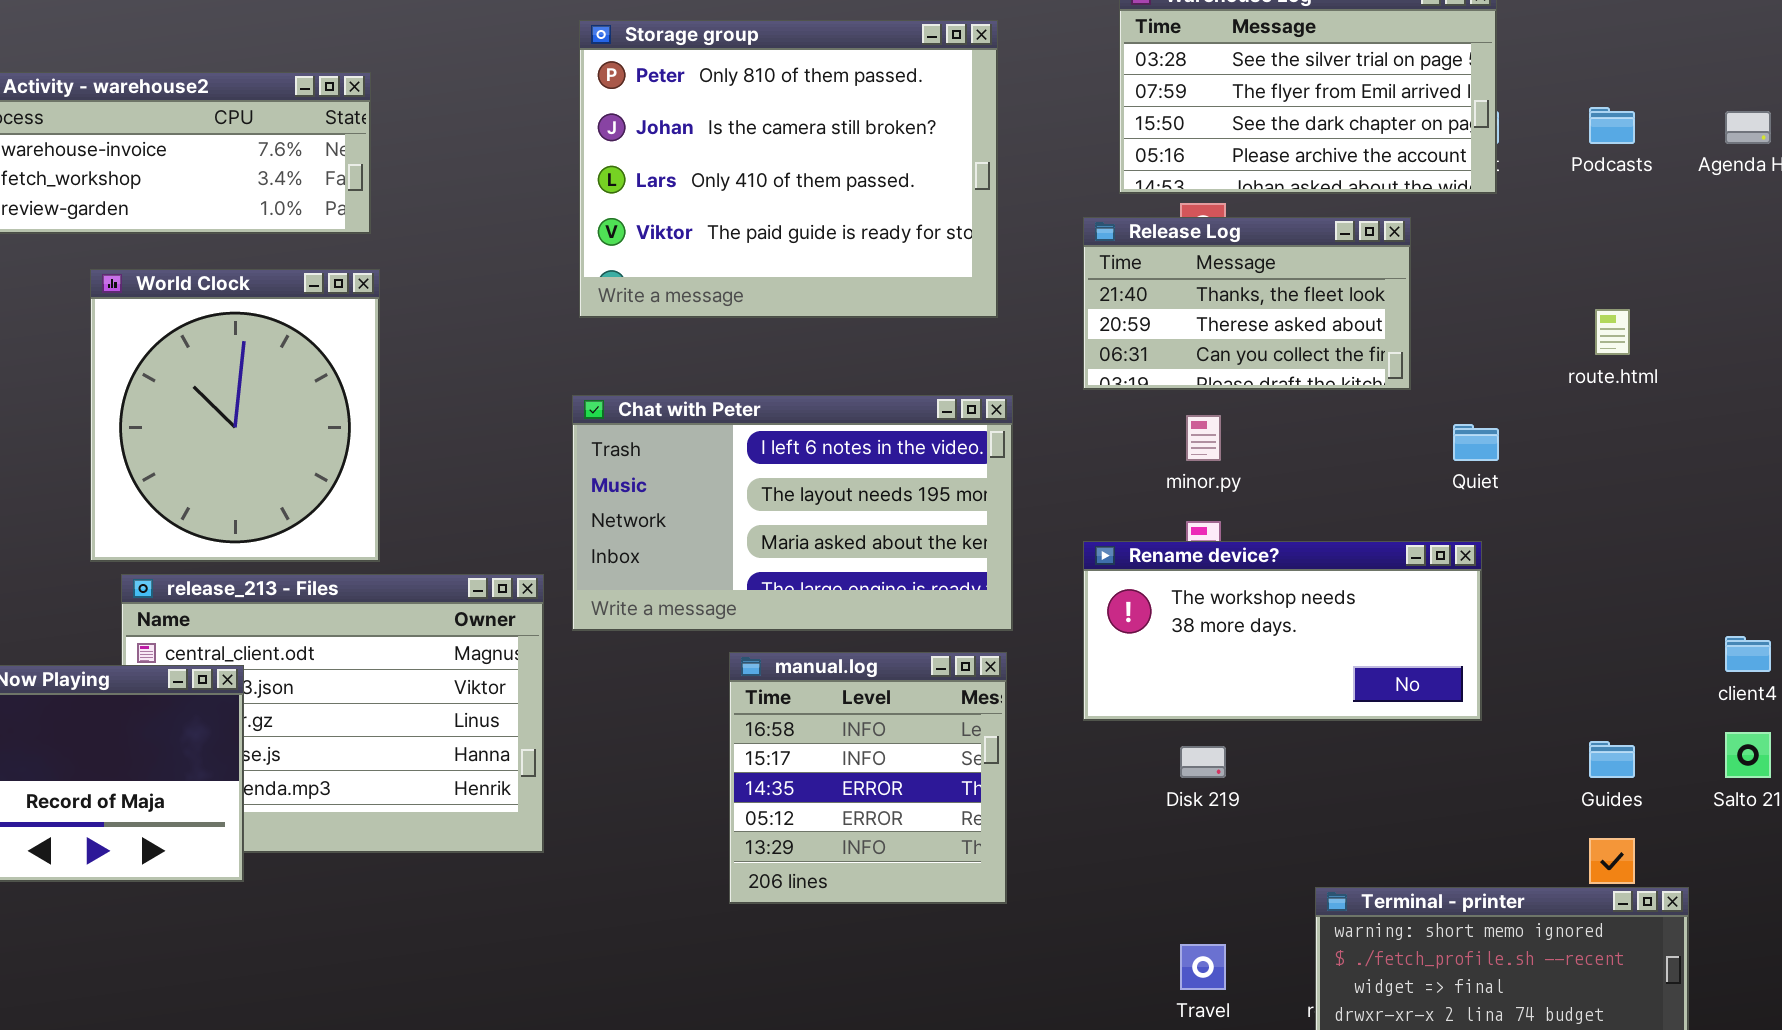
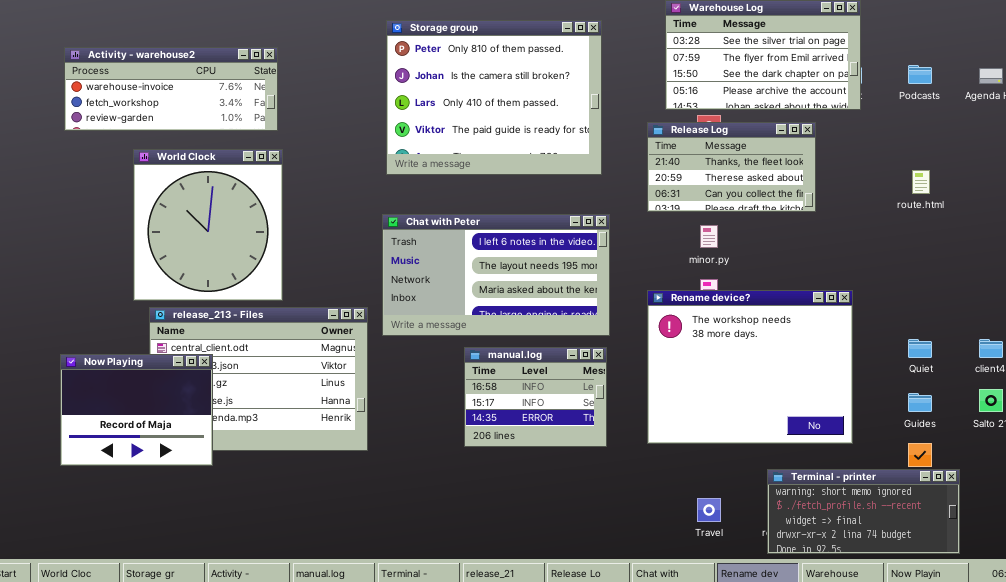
Quiet: [1453,424,1499,461] -> [908,339,932,358], moved
Rename device?: [1083,541,1482,721] -> [647,290,853,444], resized
manual.log: [729,652,1007,904] -> [464,347,607,447], resized

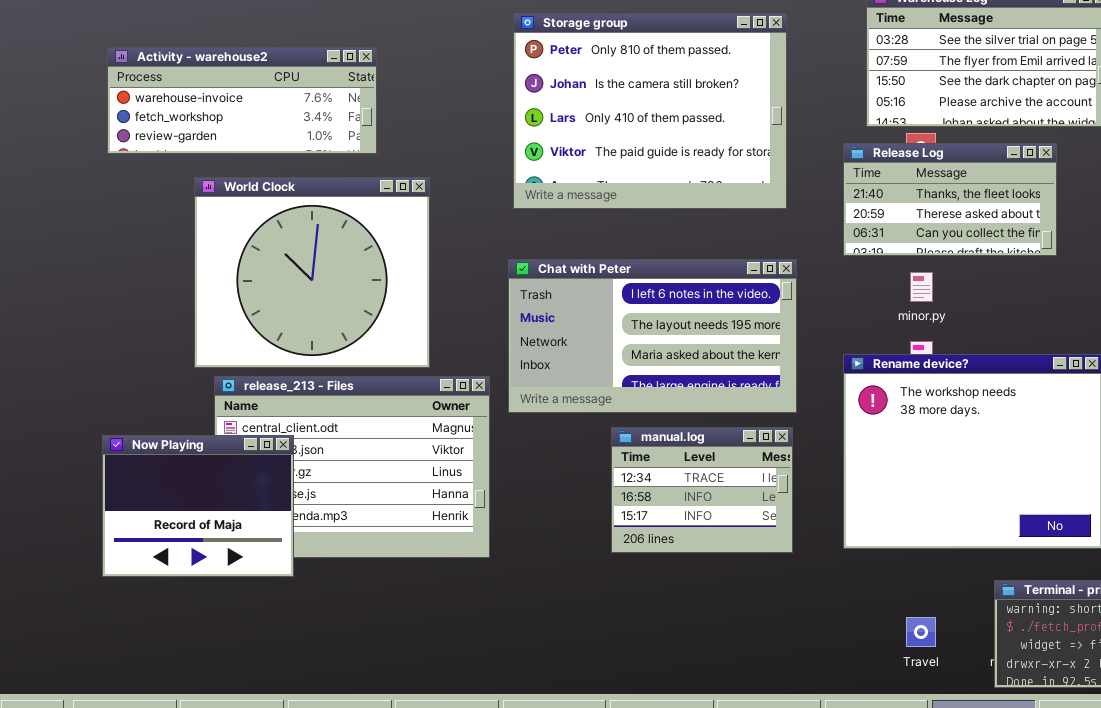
World Clock: [133,149,283,301] -> [194,177,430,368], resized
manual.log: [464,347,607,447] -> [611,427,793,553], scrolled up 1 row

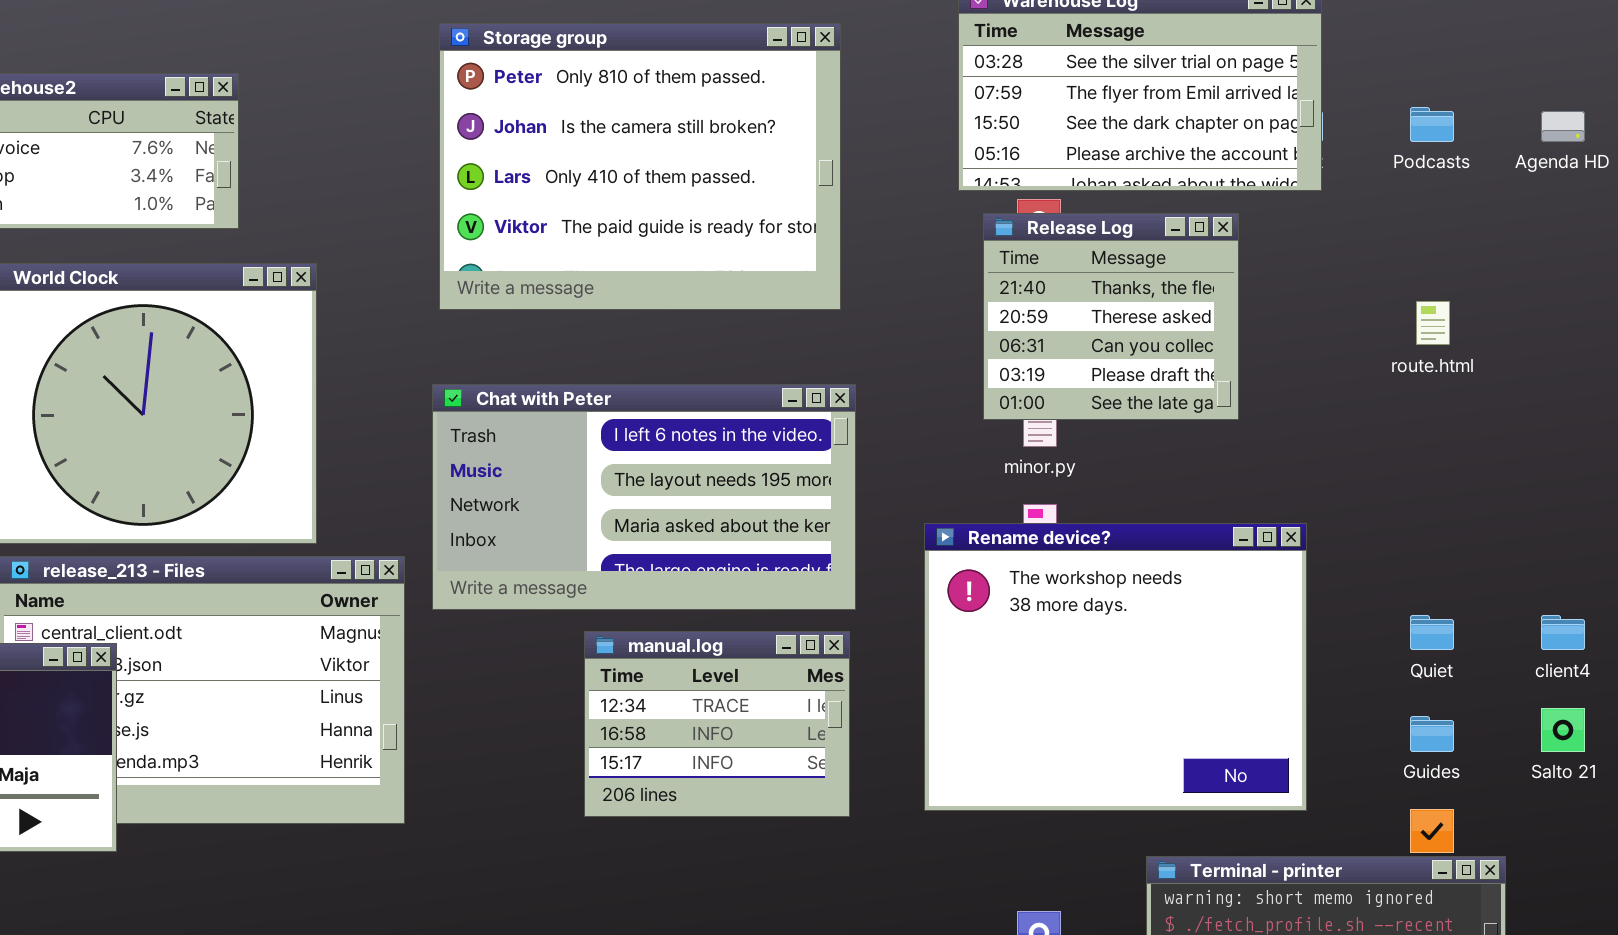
Release Log: [843,143,1057,256] -> [983,213,1239,420], resized

